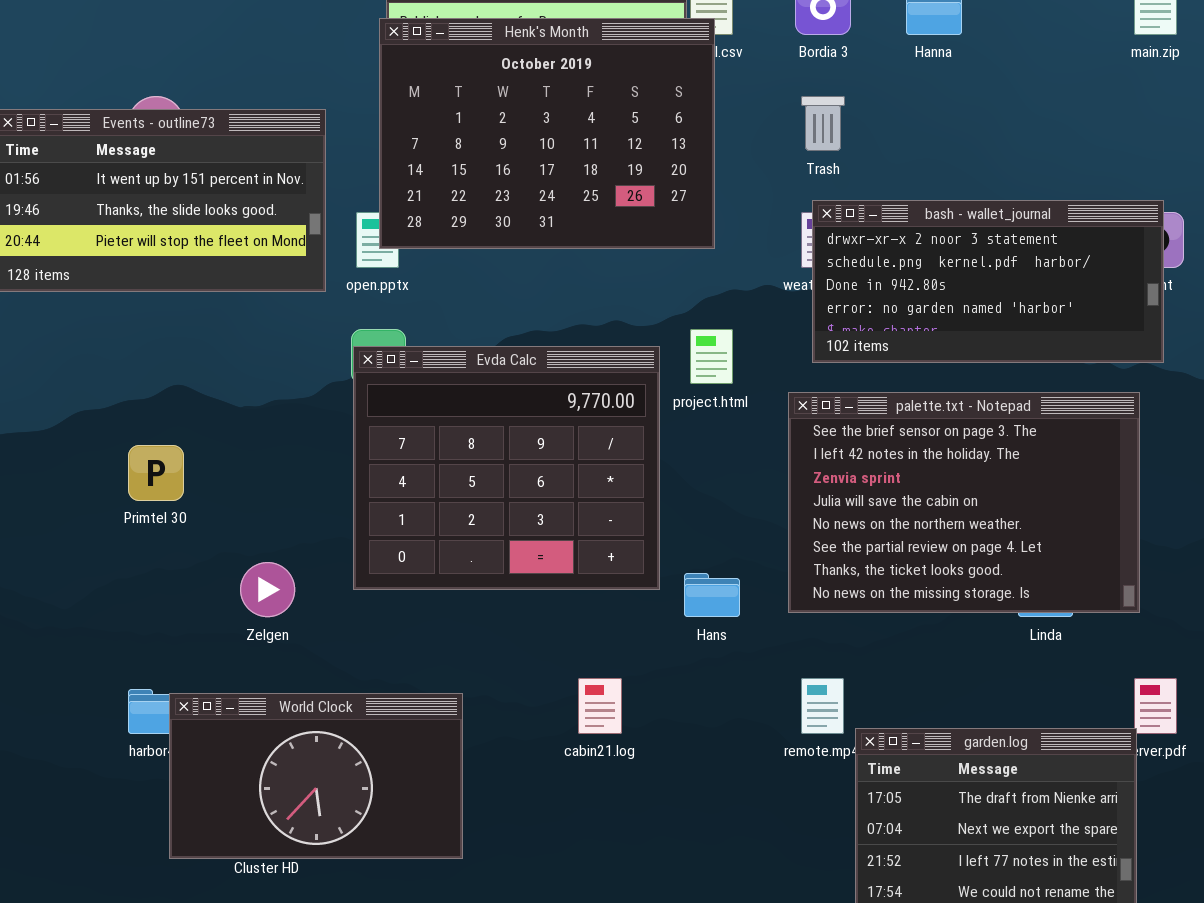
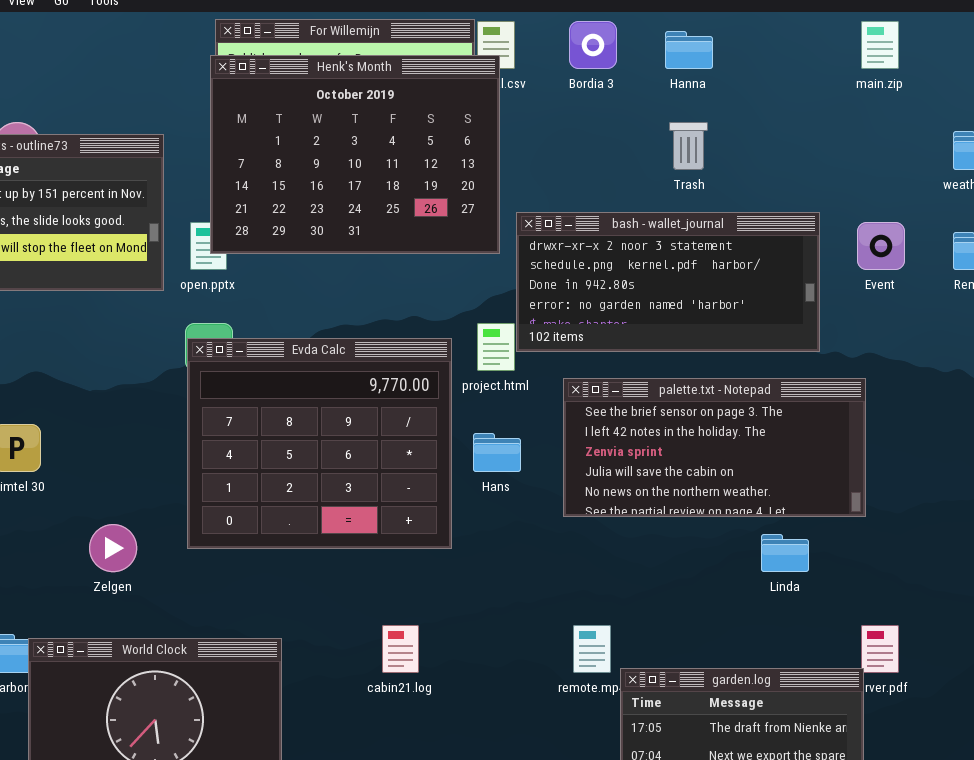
Trash: [801,96,845,151] -> [669,122,708,170], moved
bash - wallet_journal: [812,200,1164,363] -> [516,212,820,352], moved
palette.txt - Notepad: [788,392,1140,613] -> [563,378,866,517], resized
Hans: [684,573,740,617] -> [473,433,521,472], moved

